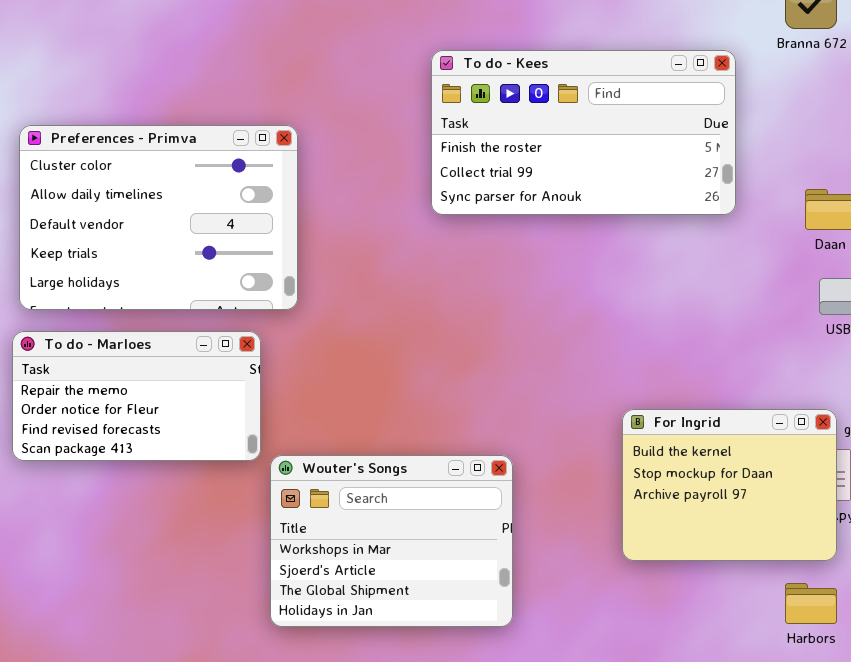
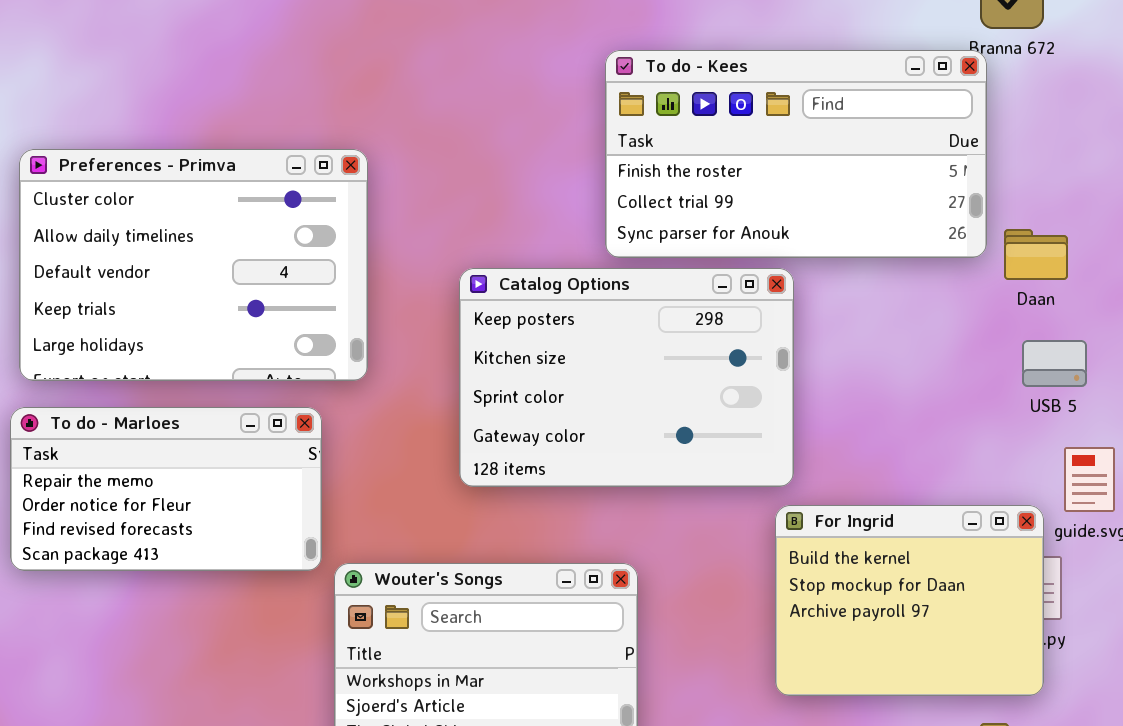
To do - Kees: [431,50,736,215] -> [605,50,987,258], moved
Catalog Options: none -> [459,268,794,487], opened

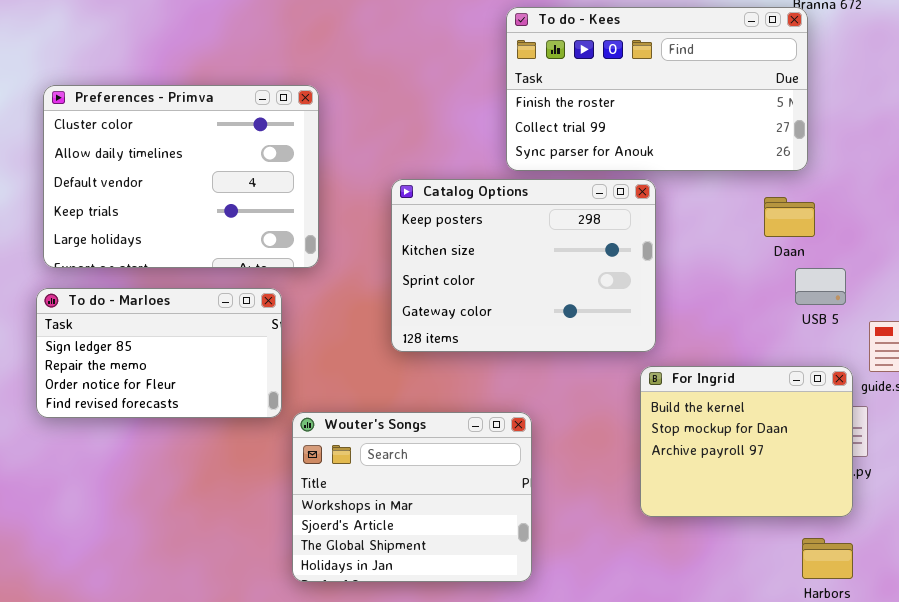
Daan: [1004,229,1068,280] -> [764,197,815,237], moved
USB 5: [1022,340,1087,387] -> [795,268,846,305], moved
To do - Marloes: [10,407,322,571] -> [36,288,282,418], scrolled up 1 row

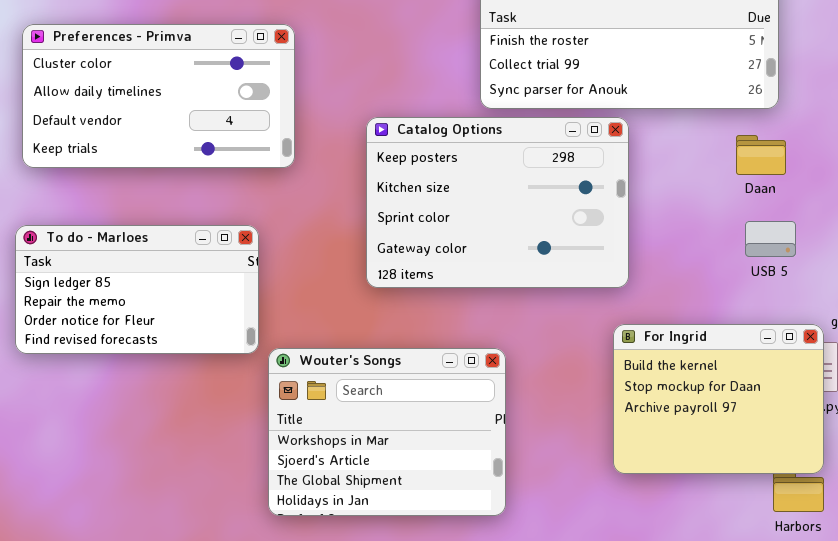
Preferences - Primva: [43,85,319,268] -> [22,24,295,168], resized
USB 5: [795,268,846,305] -> [745,221,796,257], moved
For Ingrid: [640,366,853,517] -> [613,324,824,474], moved

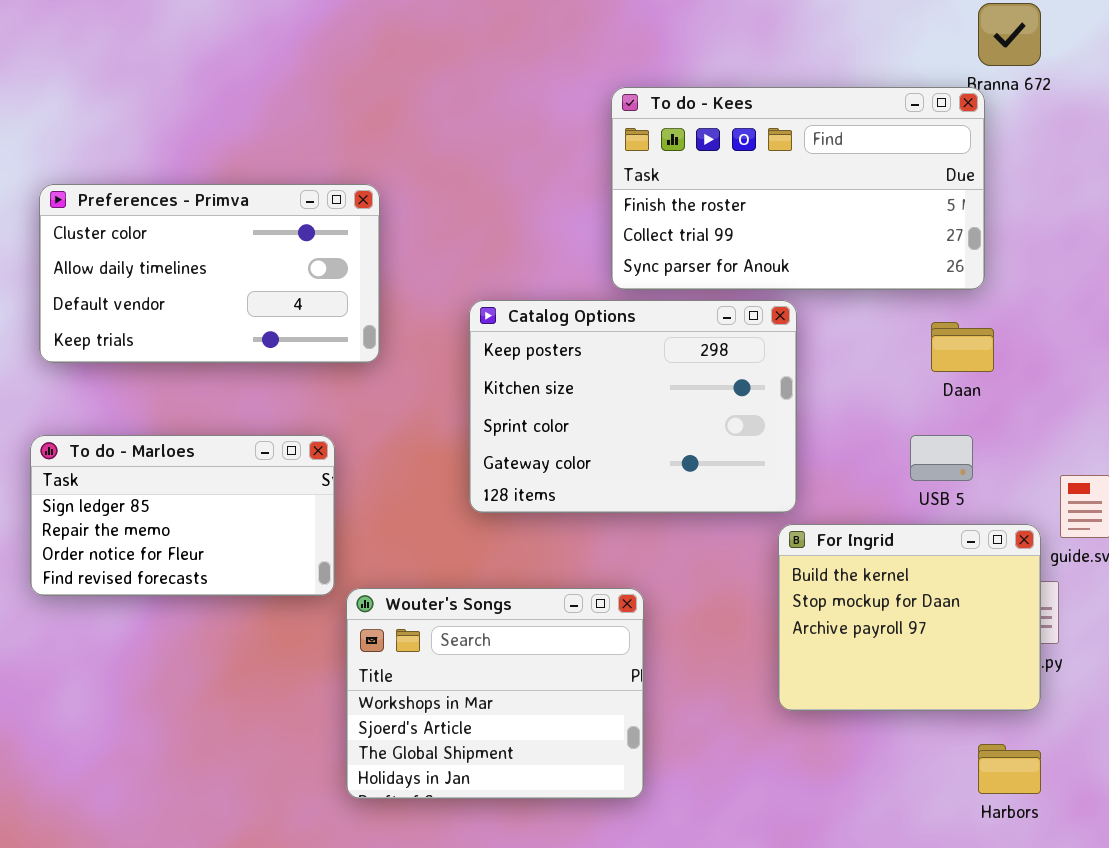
USB 5: [745,221,796,257] -> [910,435,973,481], moved
For Ingrid: [613,324,824,474] -> [778,524,1041,711], moved

